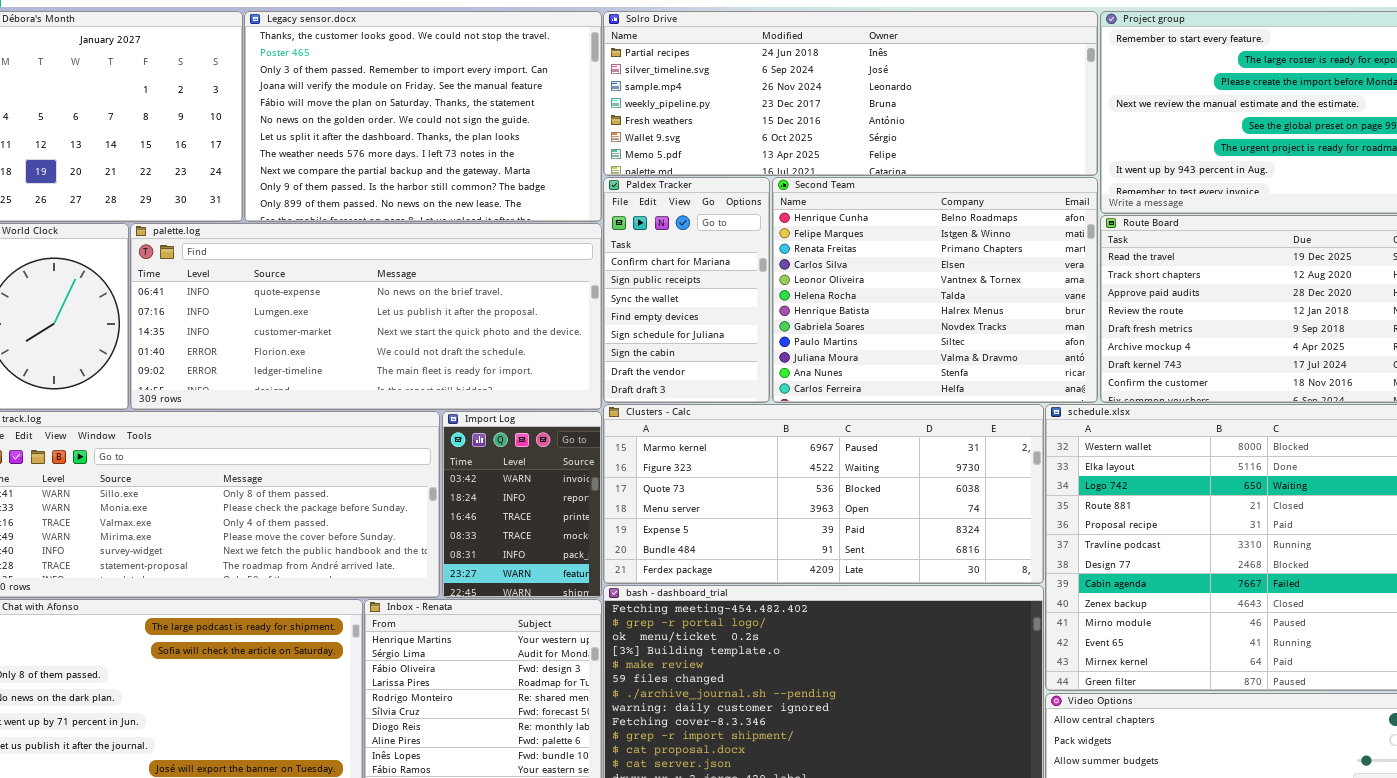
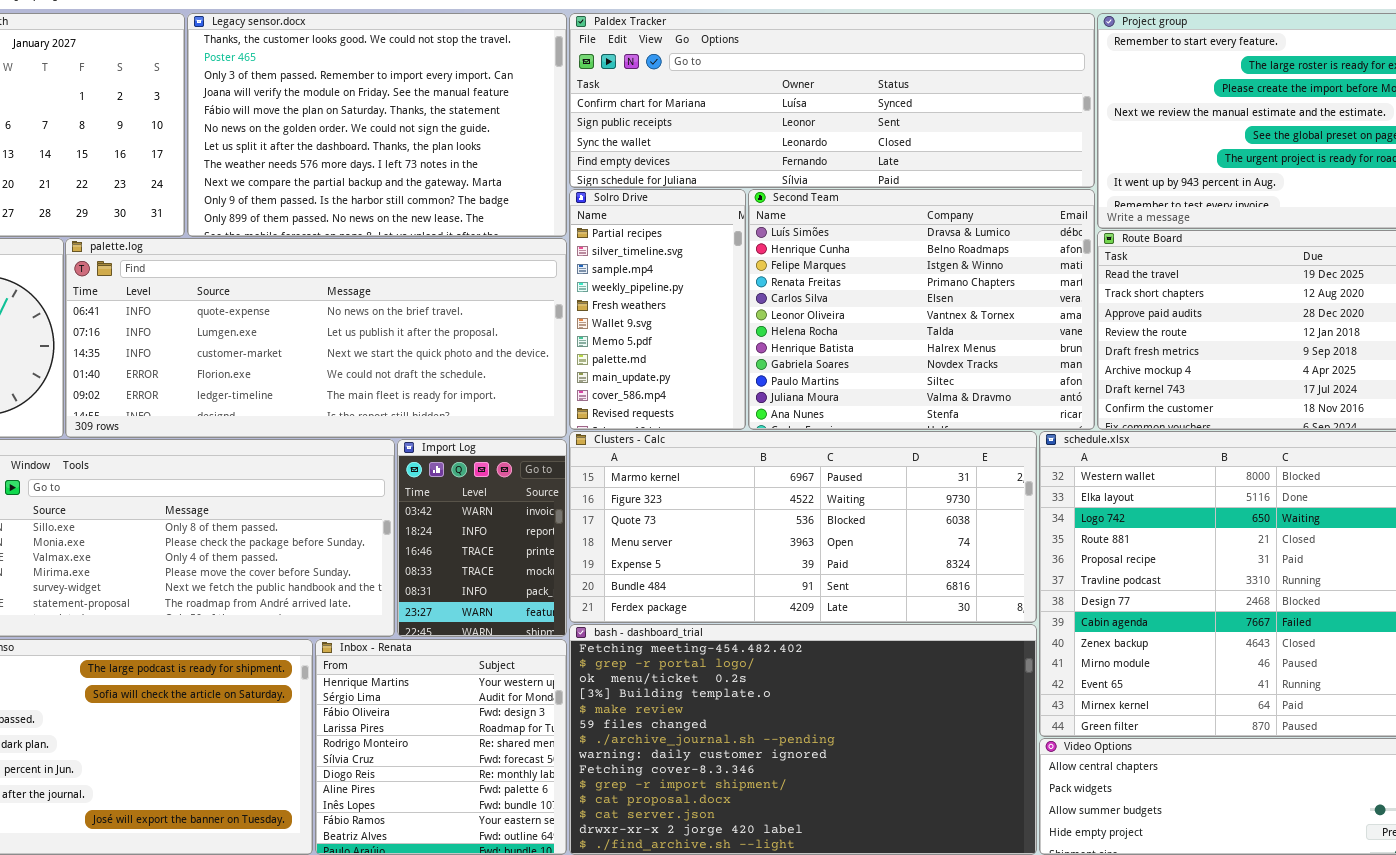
Solro Drive: [603,11,1098,176] -> [569,189,746,430], moved, resized
Paldex Tracker: [603,177,770,403] -> [569,13,1095,188], moved, resized
Second Team: [772,177,1098,403] -> [748,189,1095,430], scrolled up 1 row

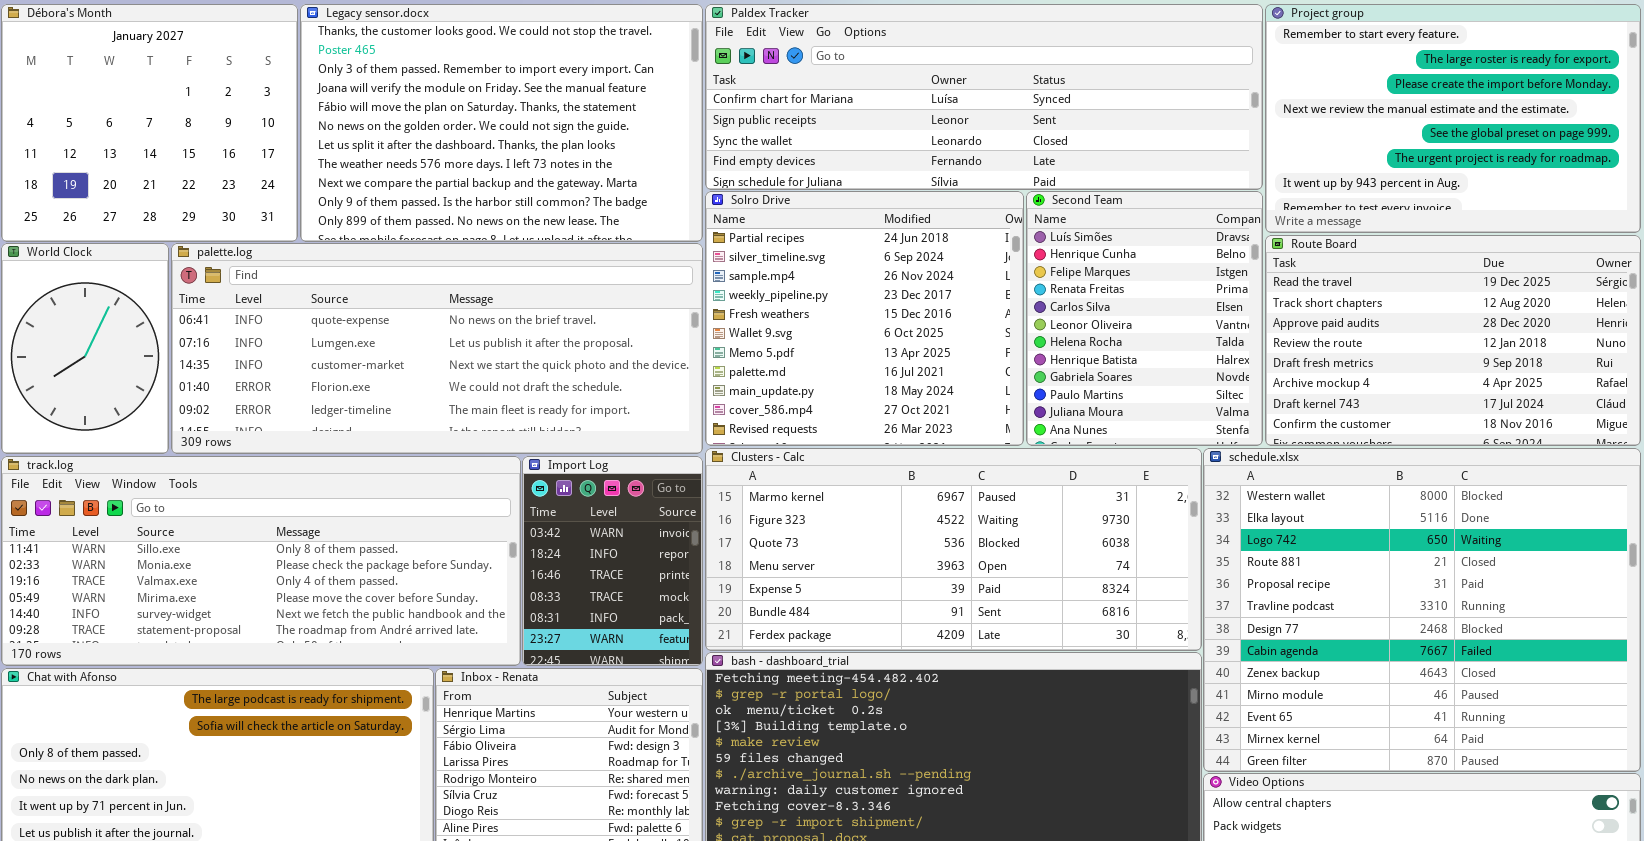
Solro Drive: [569,189,746,430] -> [705,191,1024,446], resized
Second Team: [748,189,1095,430] -> [1026,191,1263,446], resized

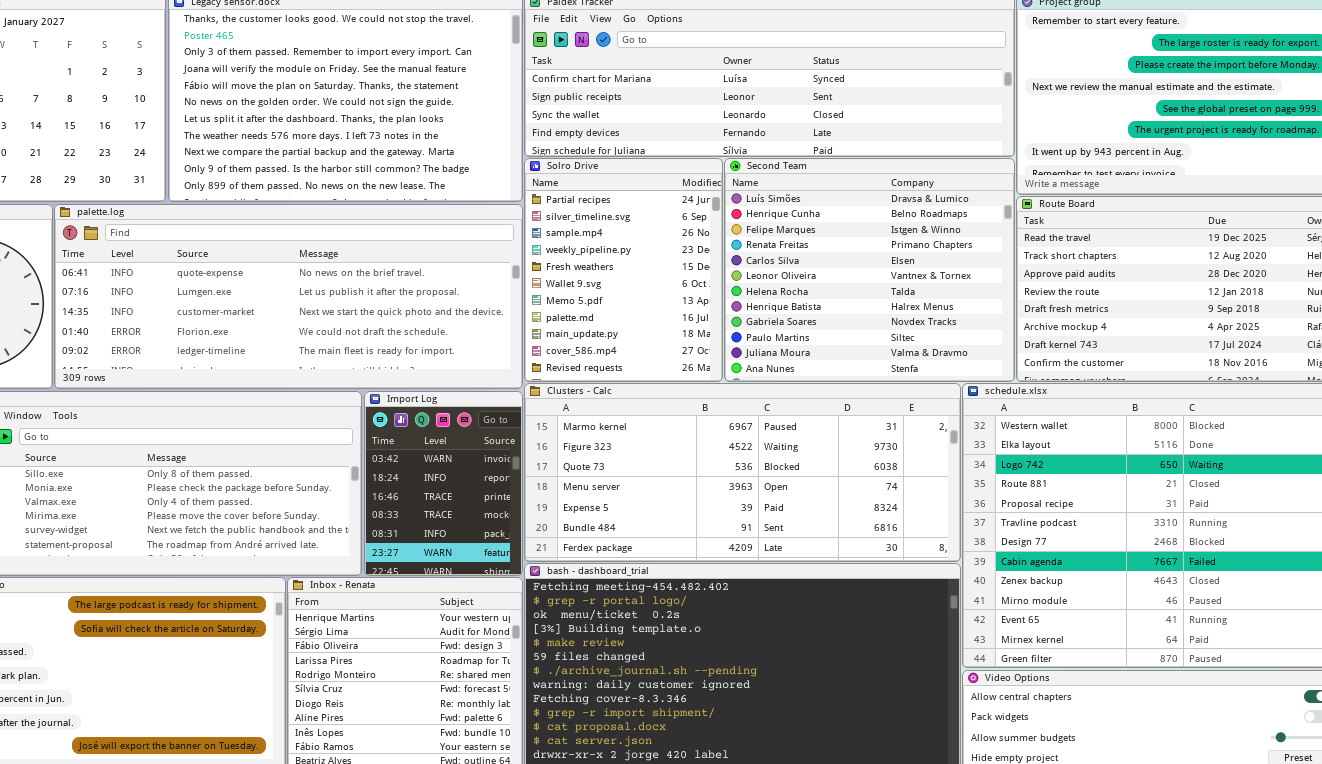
Solro Drive: [705,191,1024,446] -> [524,158,723,382], resized
Second Team: [1026,191,1263,446] -> [724,158,1015,382], resized

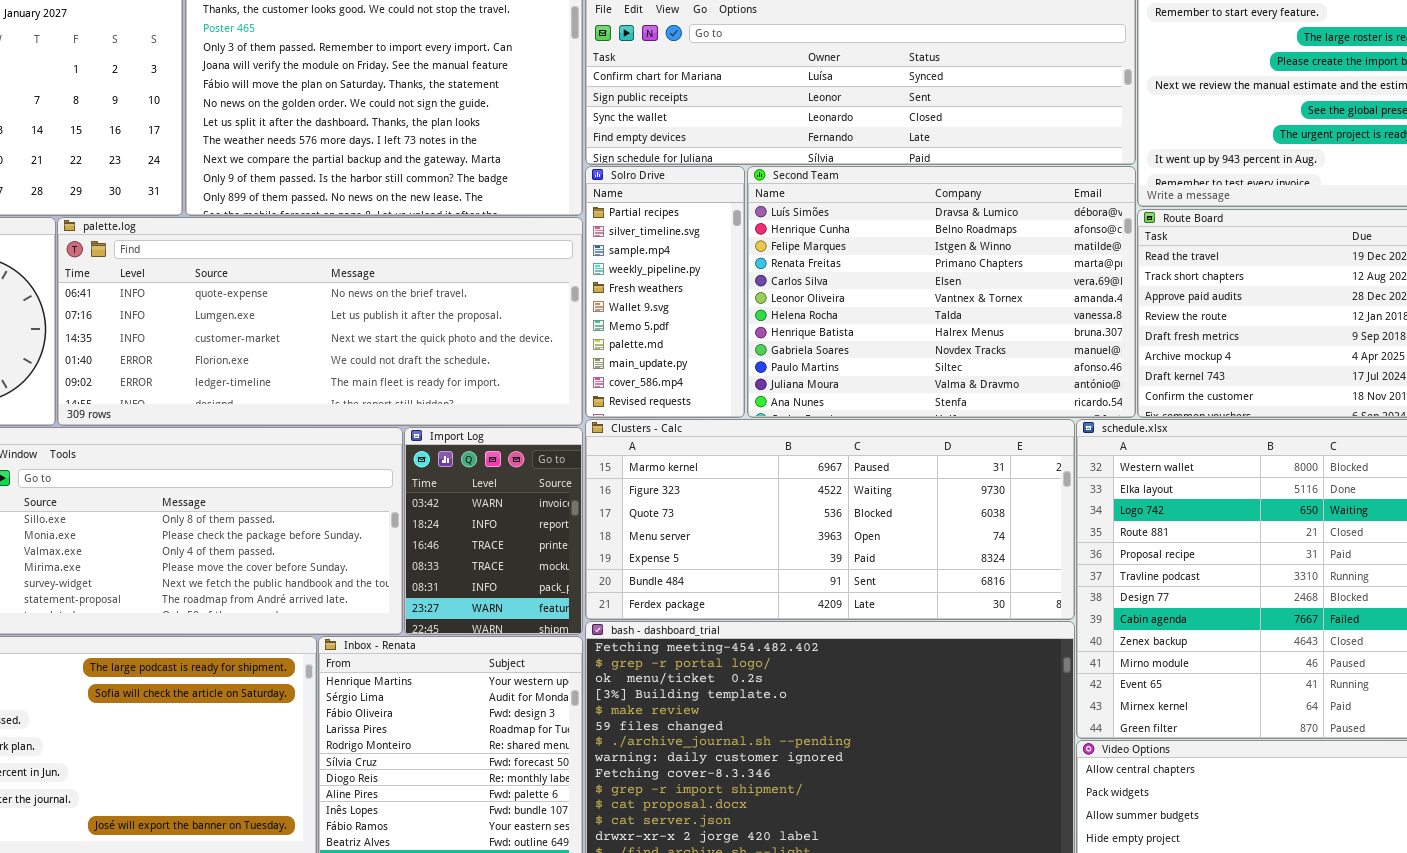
Solro Drive: [524,158,723,382] -> [585,166,745,418], resized
Second Team: [724,158,1015,382] -> [747,166,1136,418], resized

